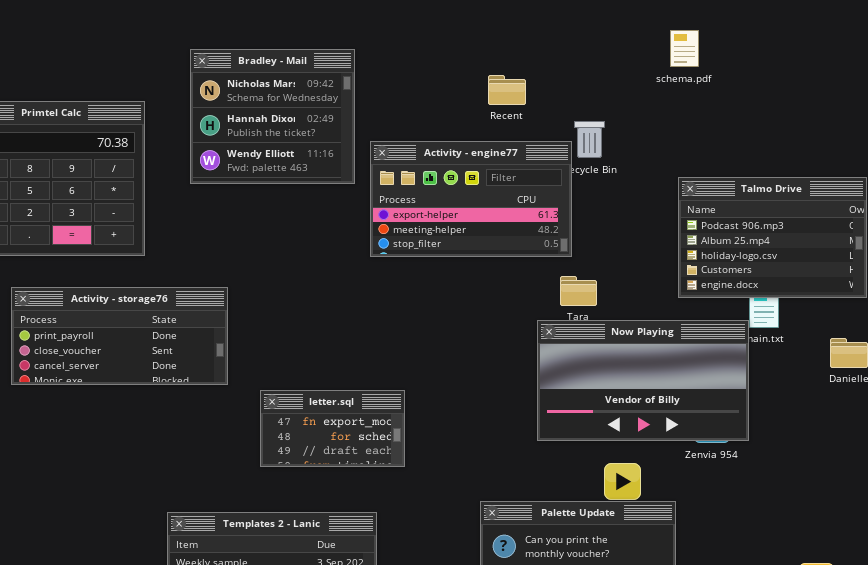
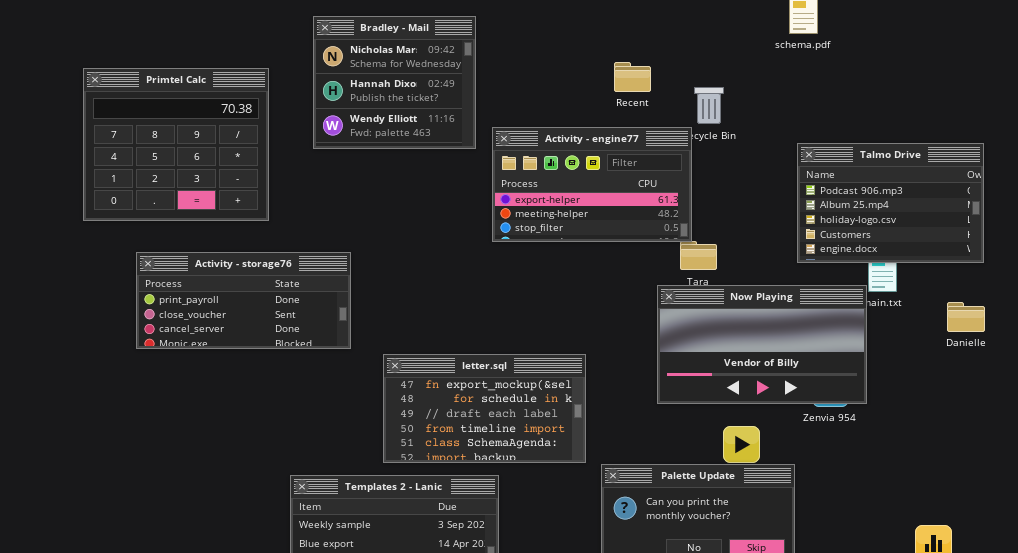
Recent: [488,75,526,105] -> [614,62,651,92], moved
Activity - engine77: [370,141,572,257] -> [492,127,692,242], moved
letter.sql: [260,390,405,467] -> [383,354,586,463], resized

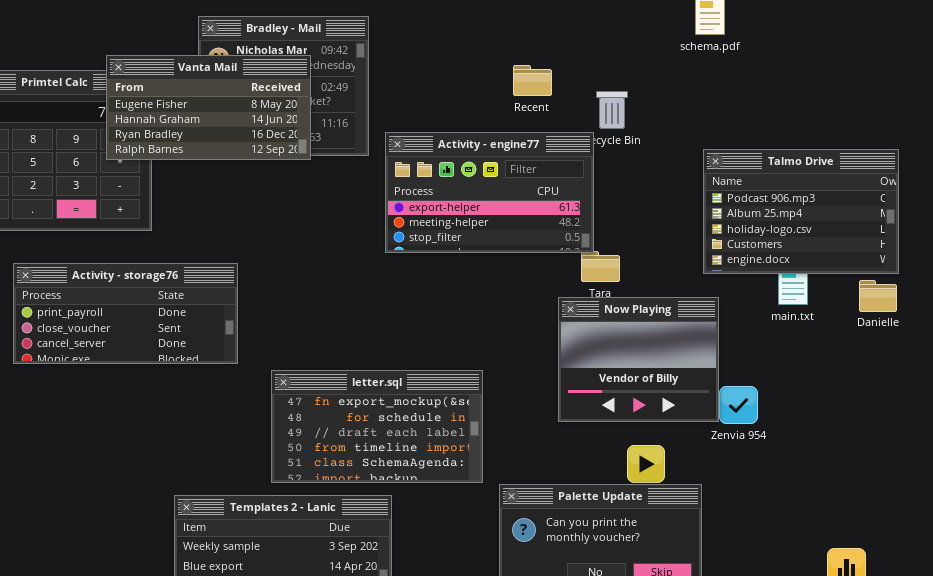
Vanta Mail: none -> [106,55,311,160], opened
Now Playing: [657,285,867,404] -> [558,297,719,422], resized
Danielle: [947,302,985,332] -> [859,280,897,312], moved

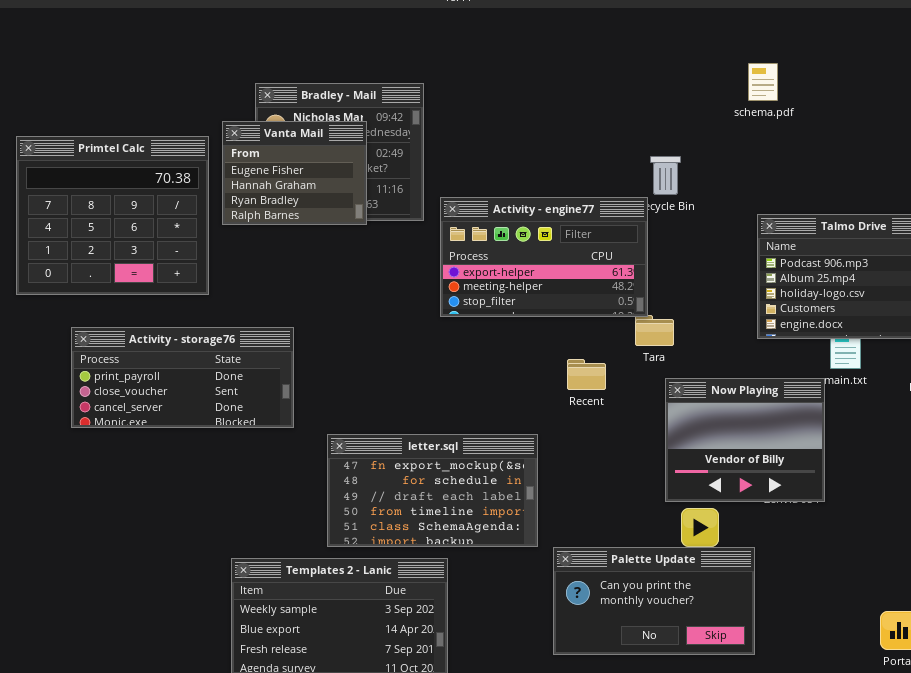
Vanta Mail: [106,55,311,160] -> [222,121,367,225], resized
Recent: [513,65,552,96] -> [567,359,606,390], moved
Now Playing: [558,297,719,422] -> [665,378,825,502], moved

